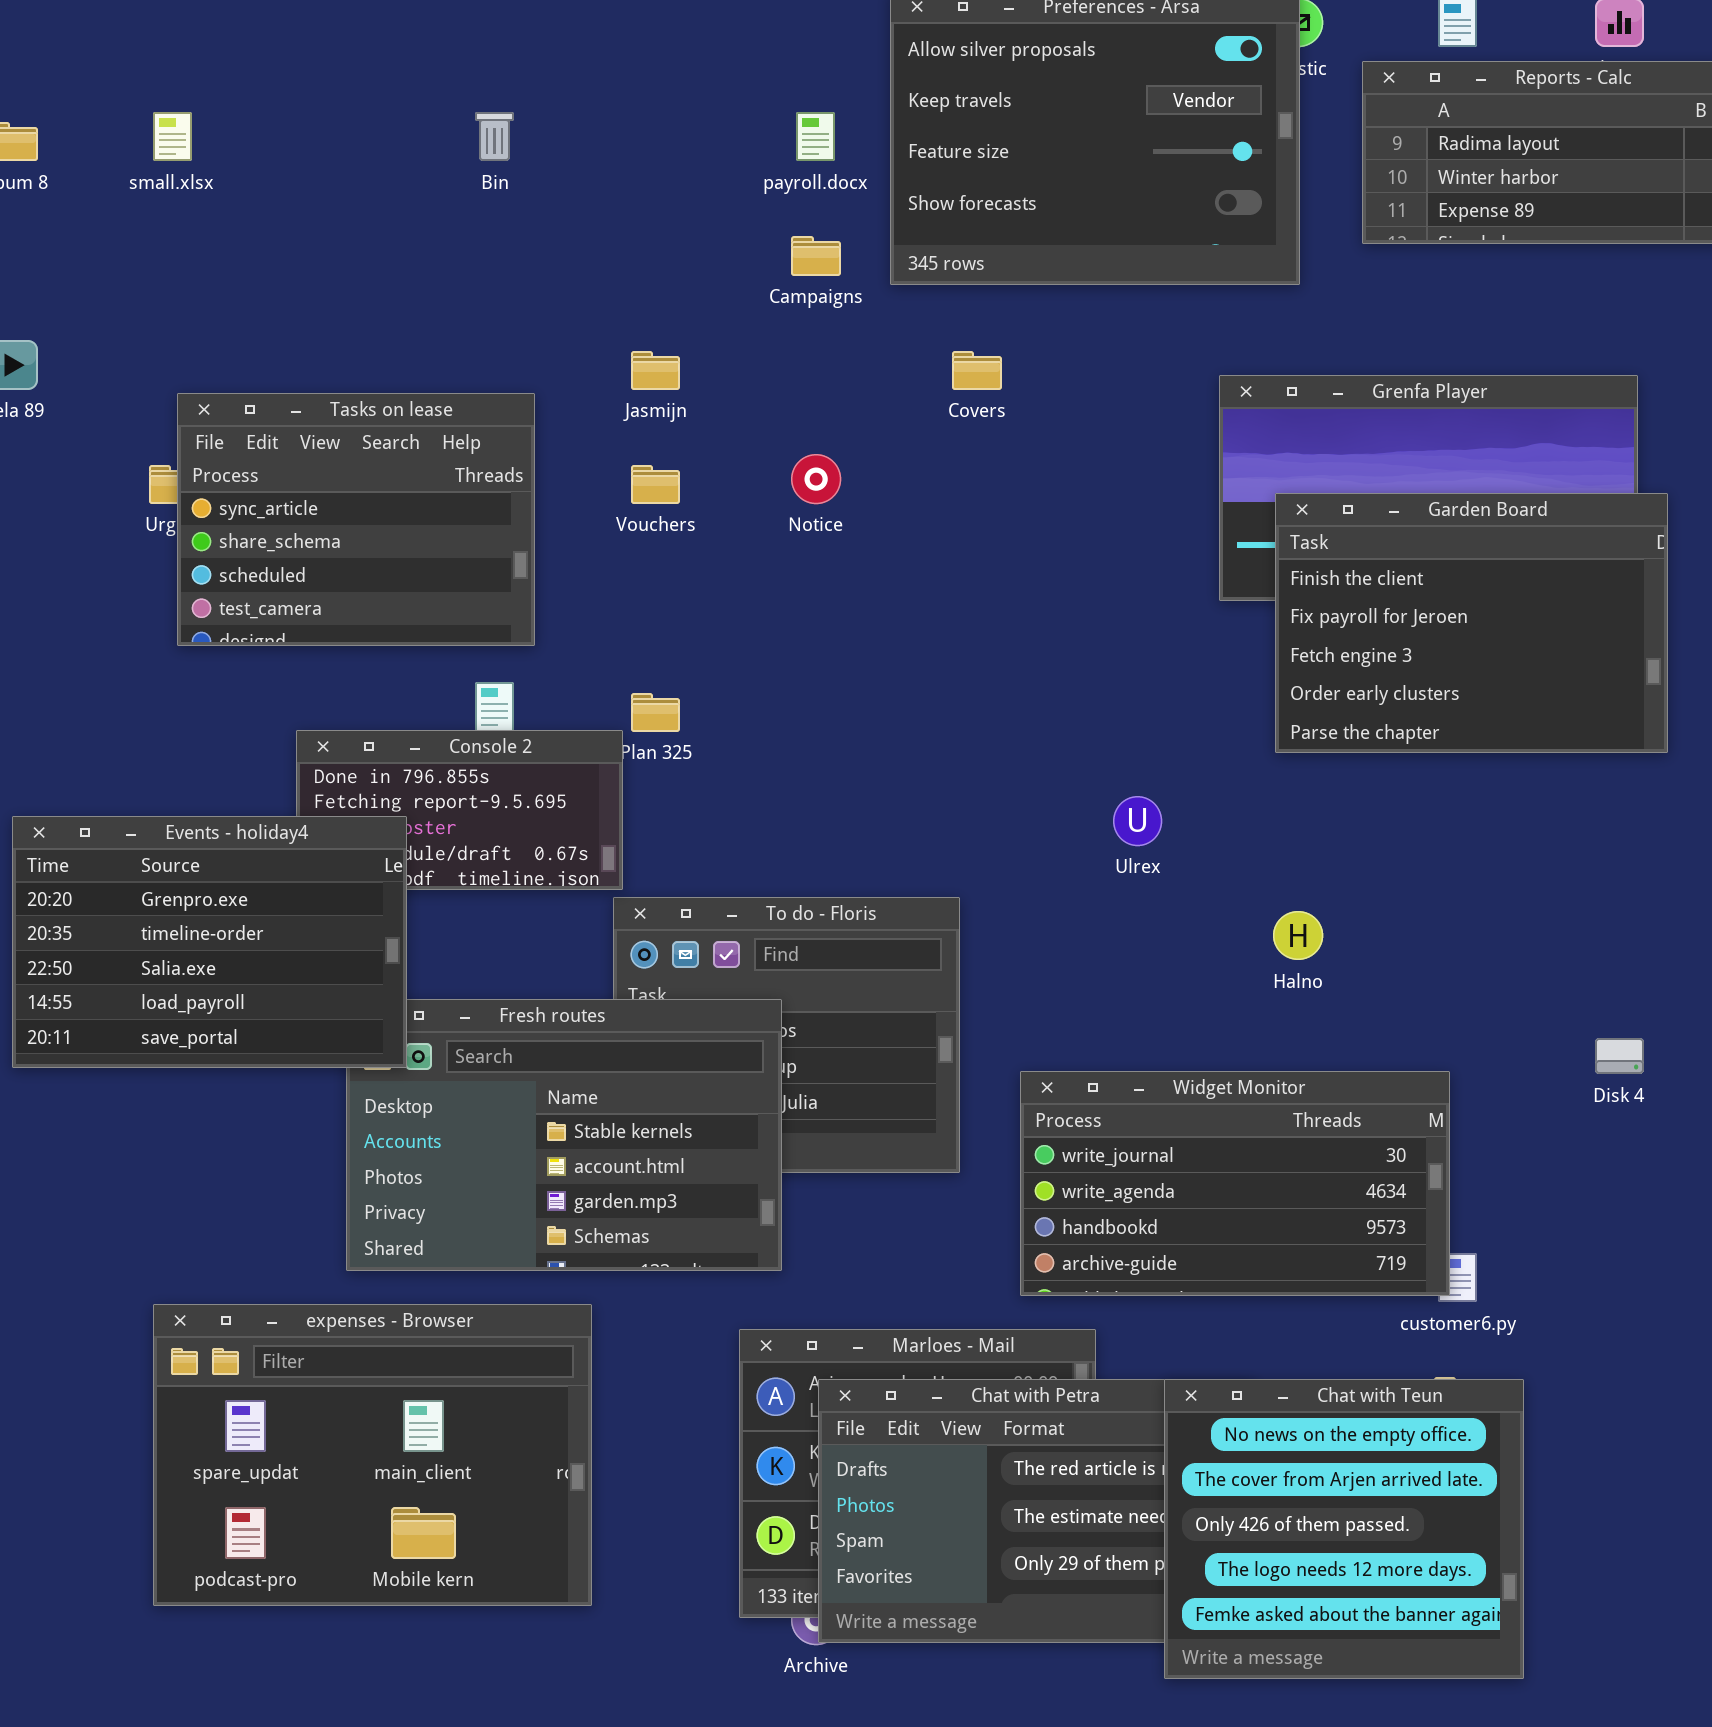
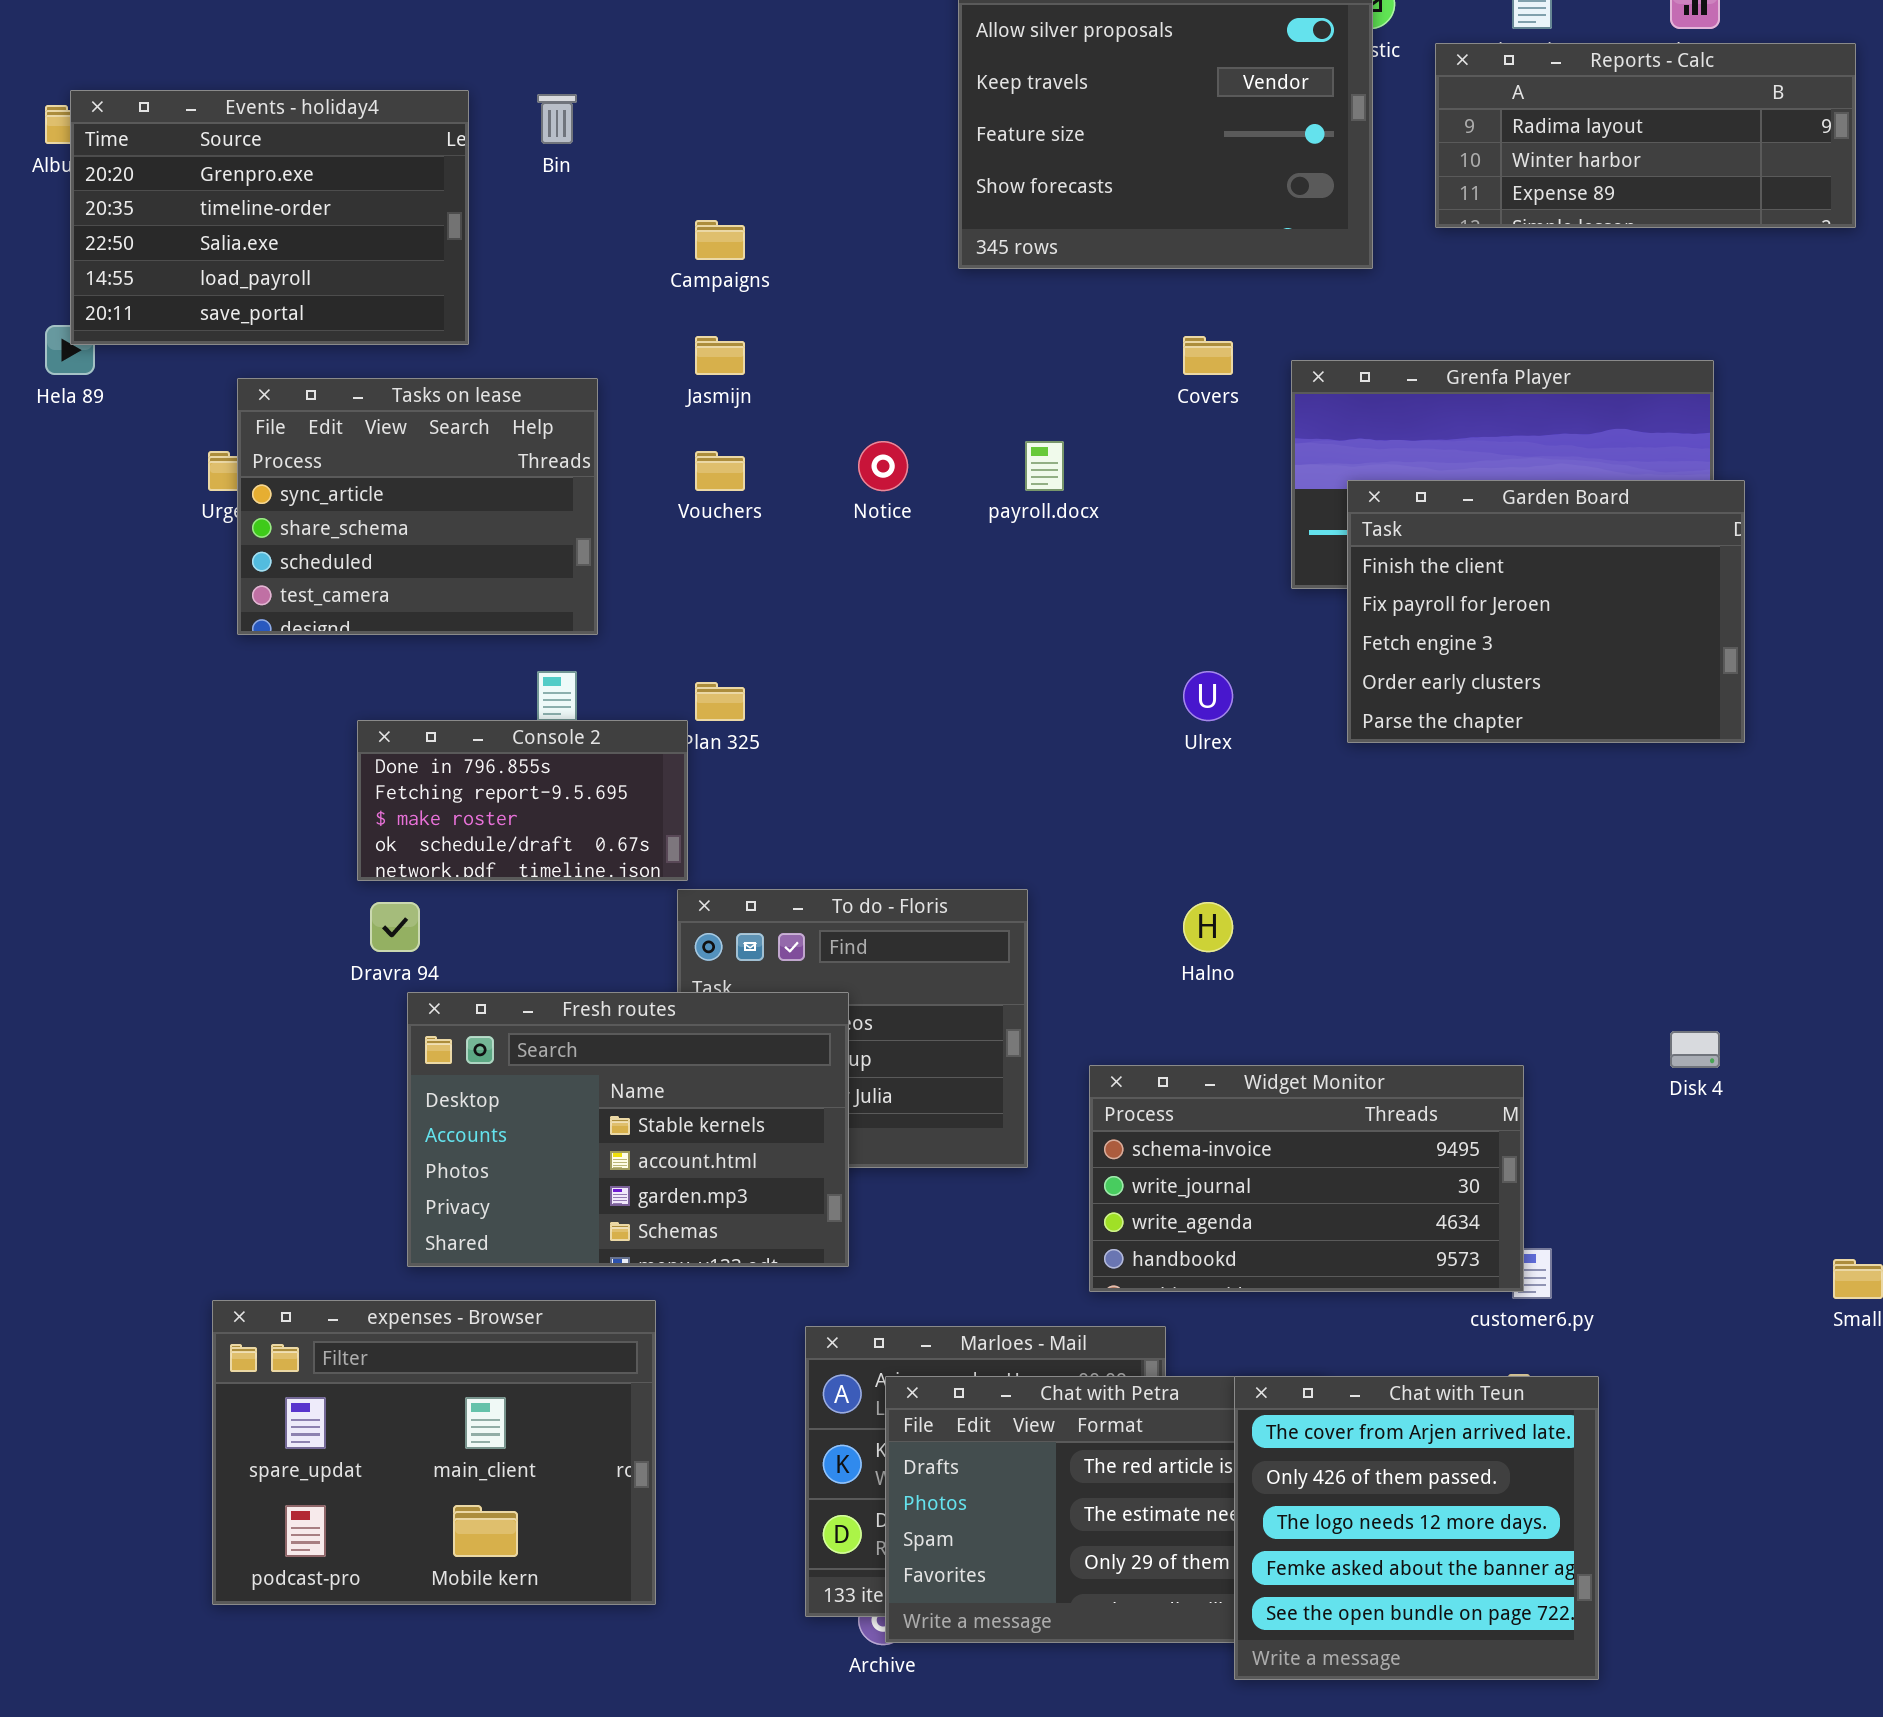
payroll.docx: [796,112,835,161] -> [1025,441,1064,491], moved
Campaigns: [791,236,841,276] -> [695,220,745,260], moved
Covers: [952,351,1002,390] -> [1183,336,1233,375], moved
Ulrex: [1113,796,1162,846] -> [1183,671,1233,721], moved
Events - holiday4: [12,816,407,1068] -> [70,90,469,345], moved
Halno: [1273,911,1323,960] -> [1183,902,1233,952], moved
Widget Monitor: [1020,1071,1450,1296] -> [1089,1065,1524,1292], scrolled up 1 row
Chat with Teun: [1164,1379,1524,1679] -> [1234,1376,1599,1680], scrolled down 1 row

